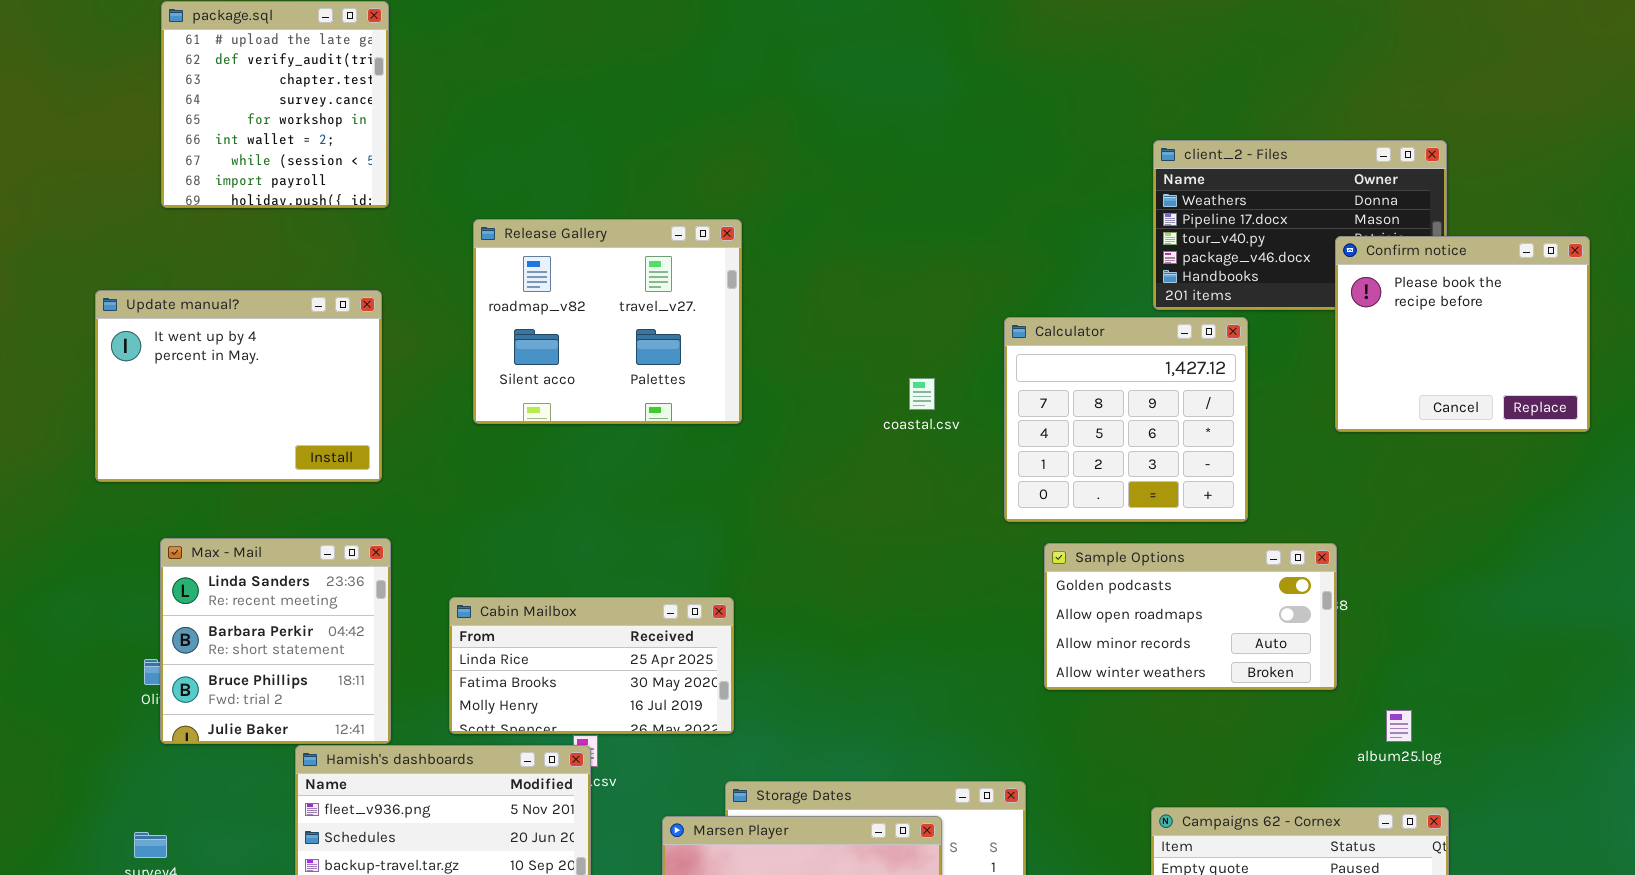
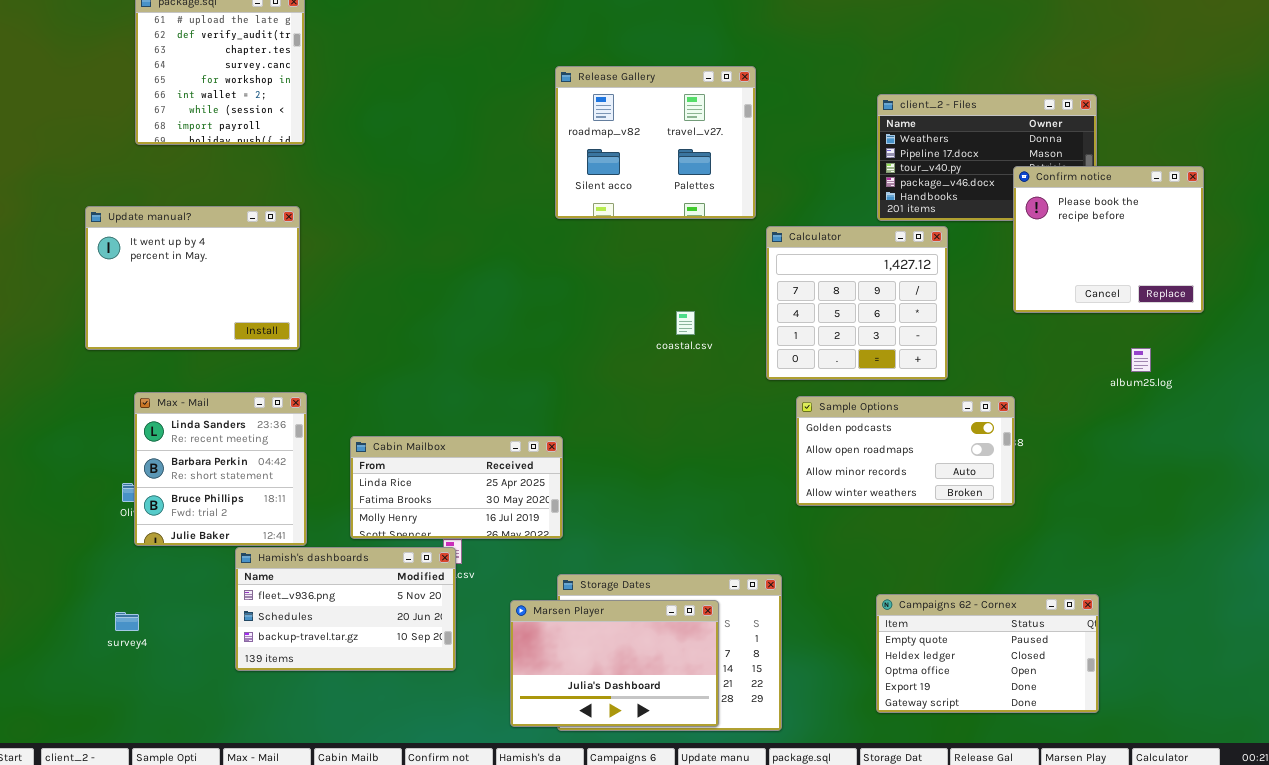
Release Gallery: [473,219,742,424] -> [555,66,756,219], moved
coastal.csv: [909,378,935,410] -> [676,311,695,335], moved
album25.log: [1386,710,1412,742] -> [1131,348,1151,372], moved

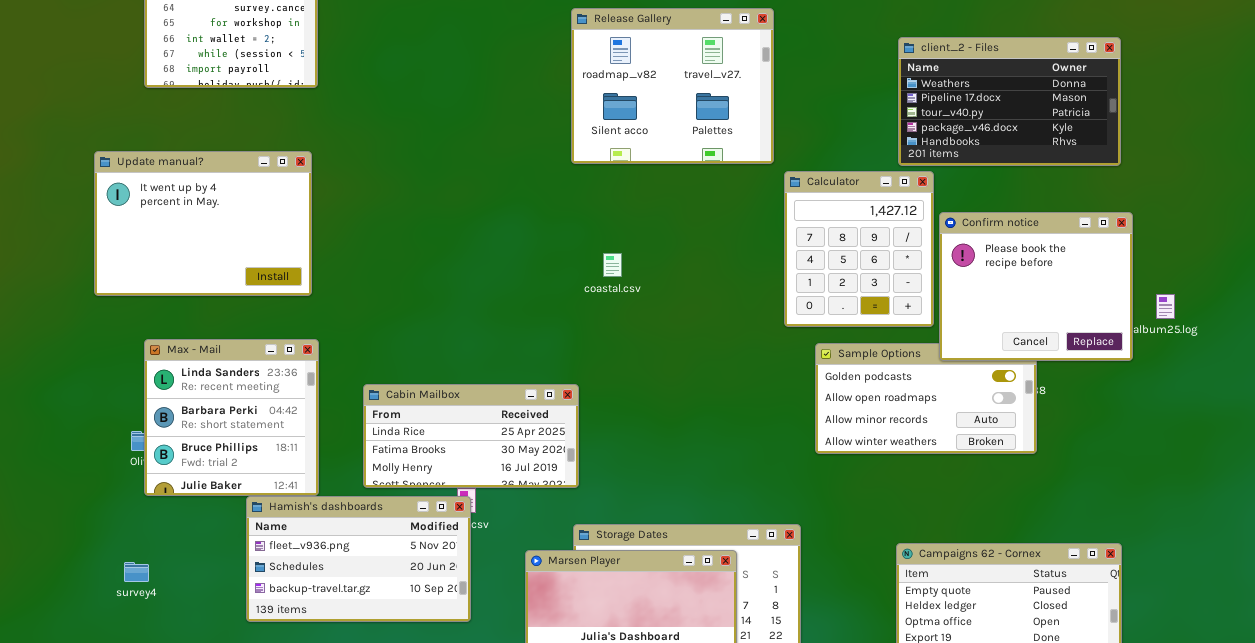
Confirm notice: [1013,166,1204,313] -> [939,212,1133,361], moved
Calculator: [766,226,948,380] -> [784,171,934,327], resized
coastal.csv: [676,311,695,335] -> [603,253,622,277], moved

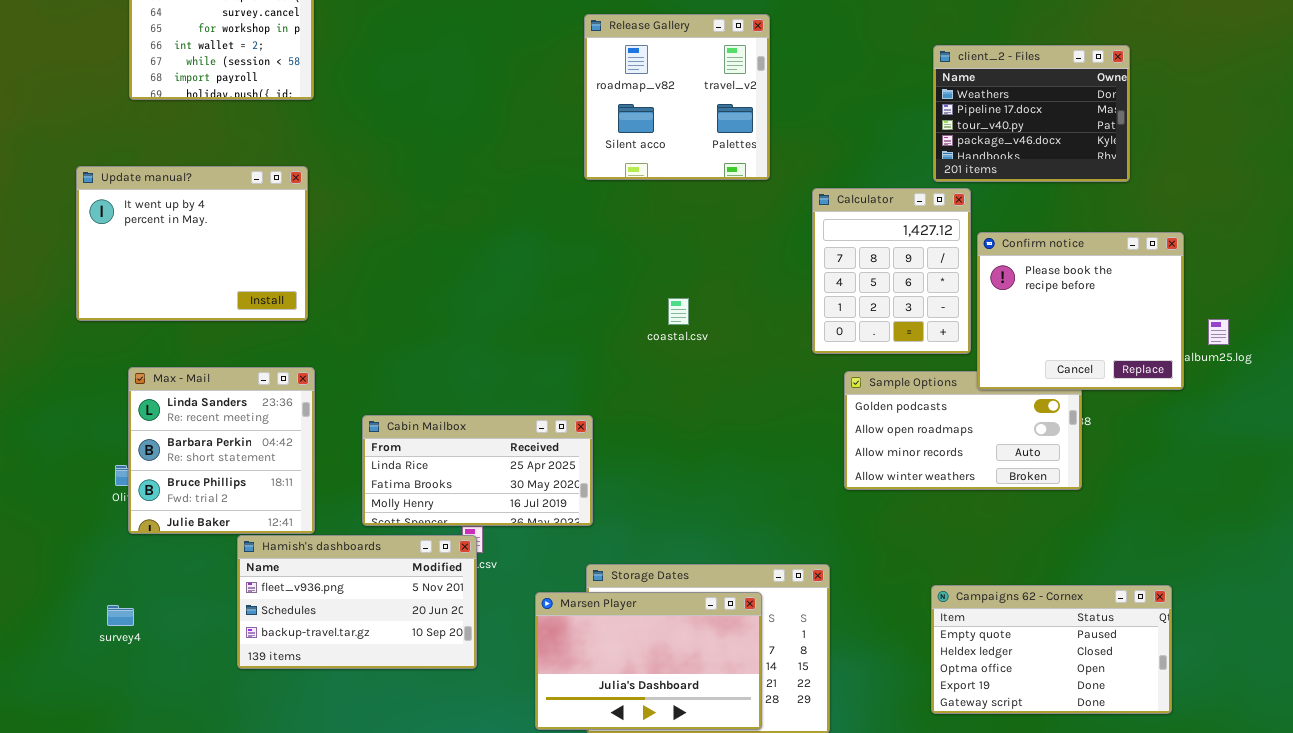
Release Gallery: [571,8,774,164] -> [584,14,770,180], resized
client_2 - Files: [898,37,1121,166] -> [933,45,1130,182], resized
coastal.csv: [603,253,622,277] -> [668,298,689,325], moved

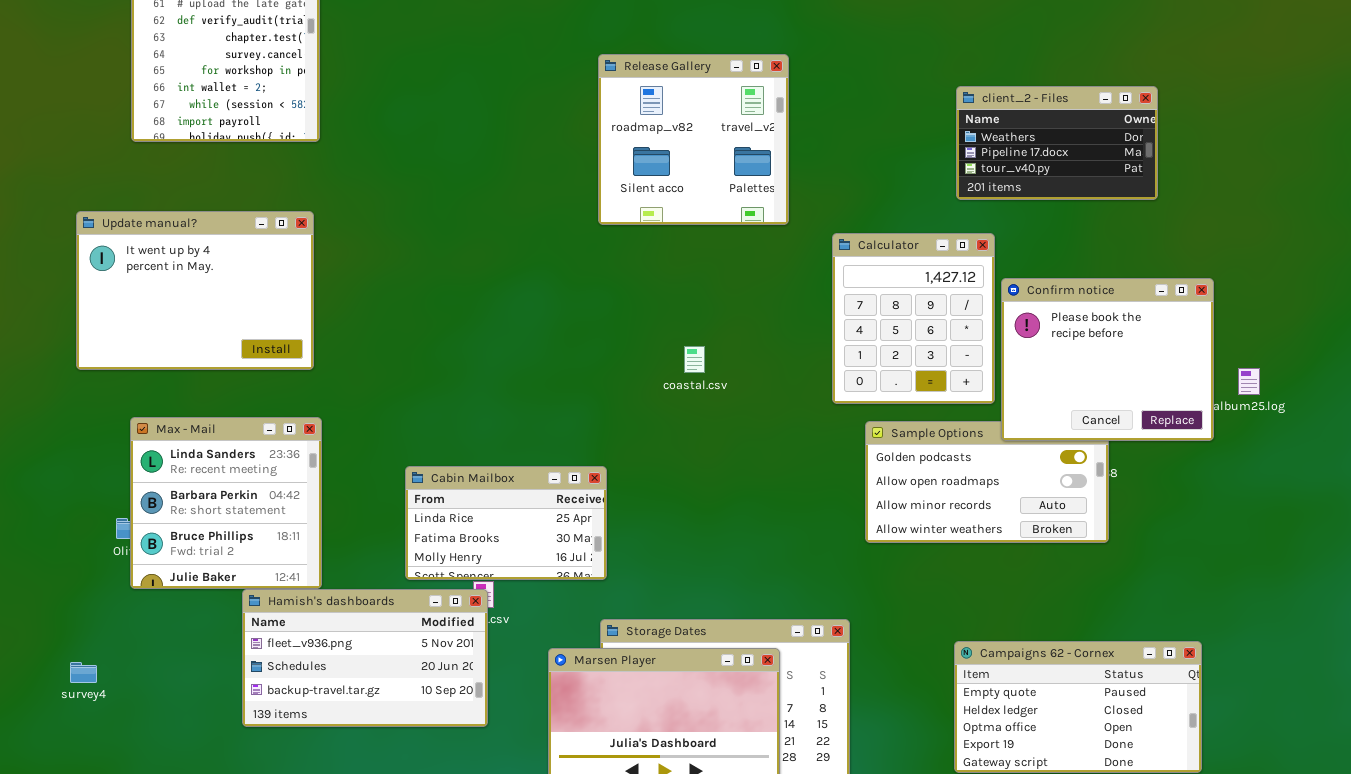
client_2 - Files: [933,45,1130,182] -> [956,86,1158,200], resized
Cabin Mailbox: [362,415,593,526] -> [405,466,607,580], resized
survey4: [107,605,134,626] -> [70,662,97,683], moved

